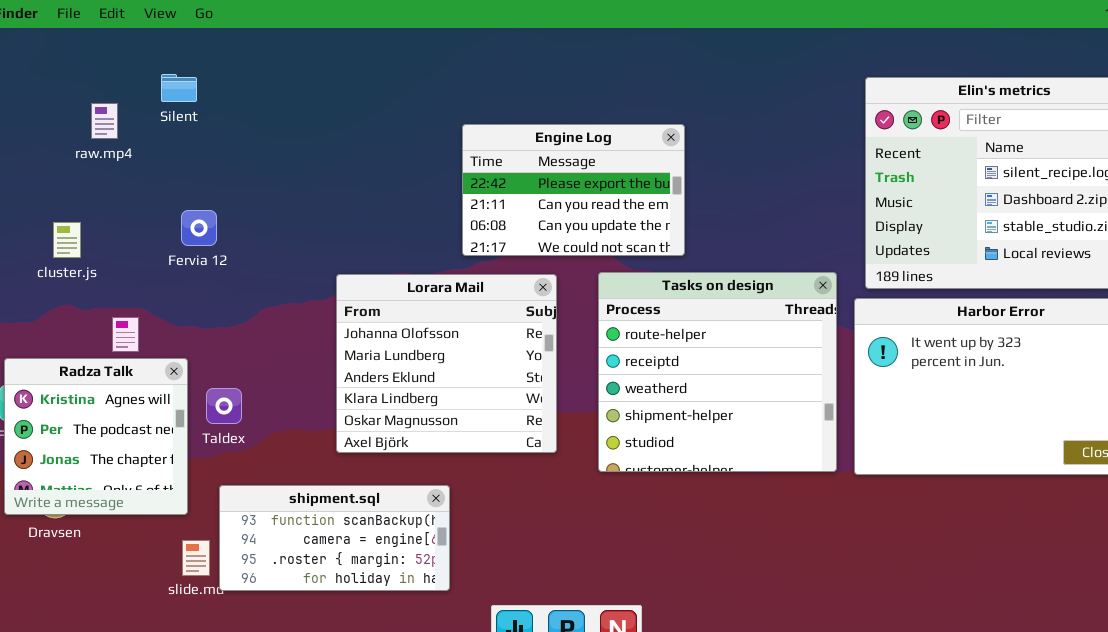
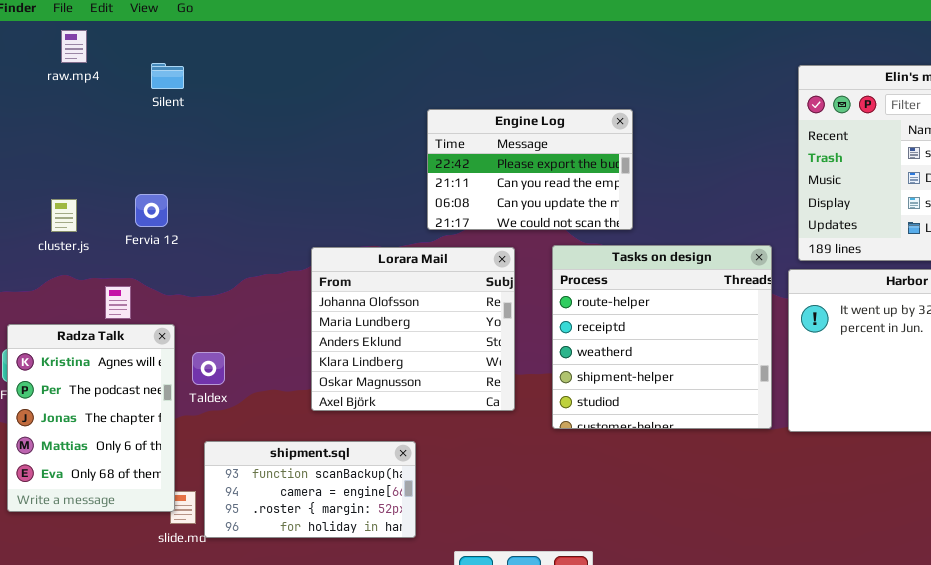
raw.mp4: [91,103,118,139] -> [61,30,87,63], moved
Fervia 12: [181,210,217,246] -> [135,194,168,227], moved
Radza Talk: [4,358,188,515] -> [7,324,175,512], resized

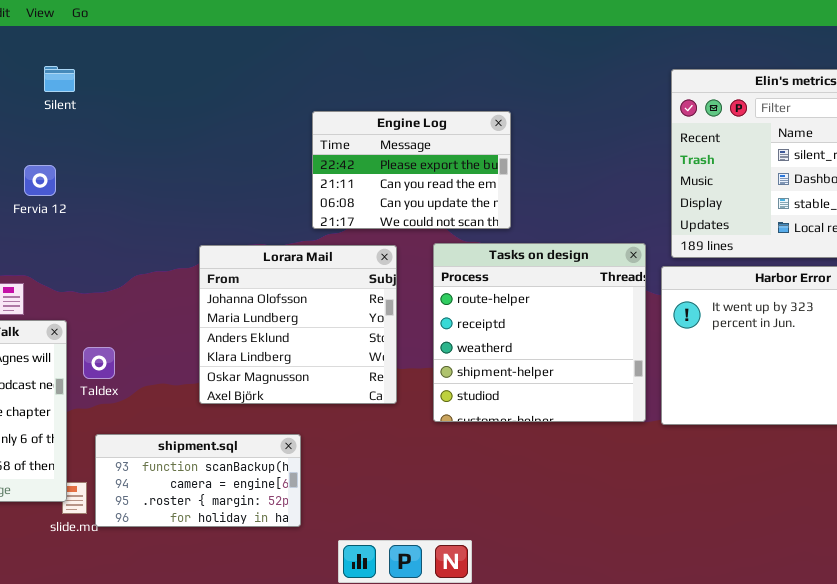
Fervia 12: [135,194,168,227] -> [24,165,56,196], moved

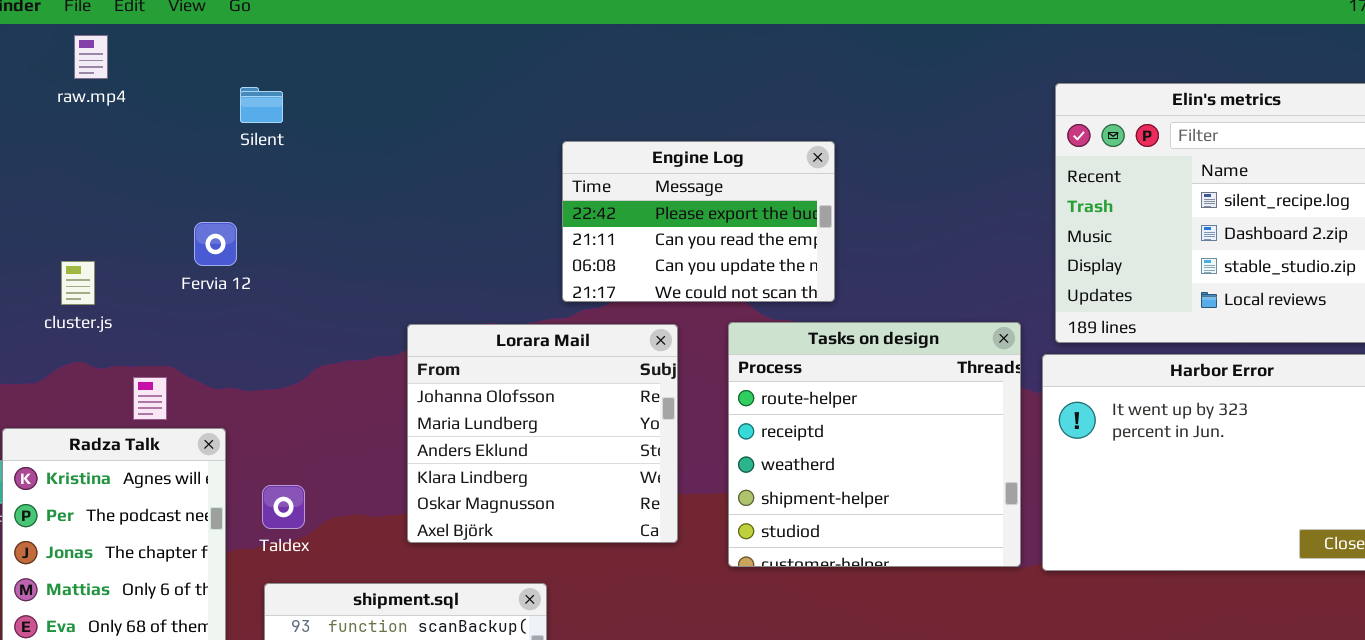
Silent: [44,66,75,92] -> [240,87,283,123], moved
Fervia 12: [24,165,56,196] -> [194,222,237,266], moved
Taldex: [83,347,115,379] -> [262,485,305,529], moved

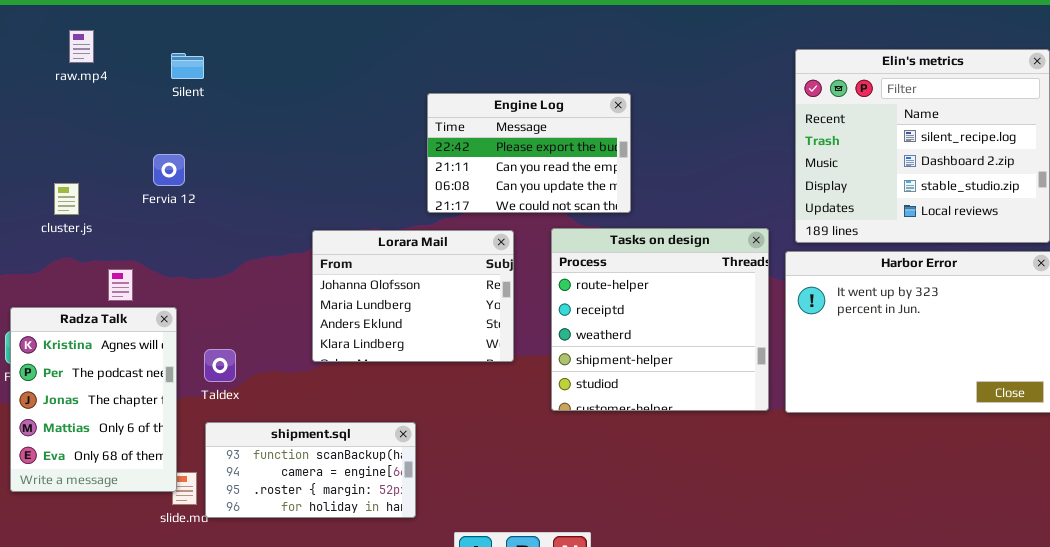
raw.mp4: [74,35,108,79] -> [69,30,94,63], moved
Silent: [240,87,283,123] -> [171,53,204,79], moved
Lorara Mail: [407,324,678,543] -> [312,230,514,362], resized

